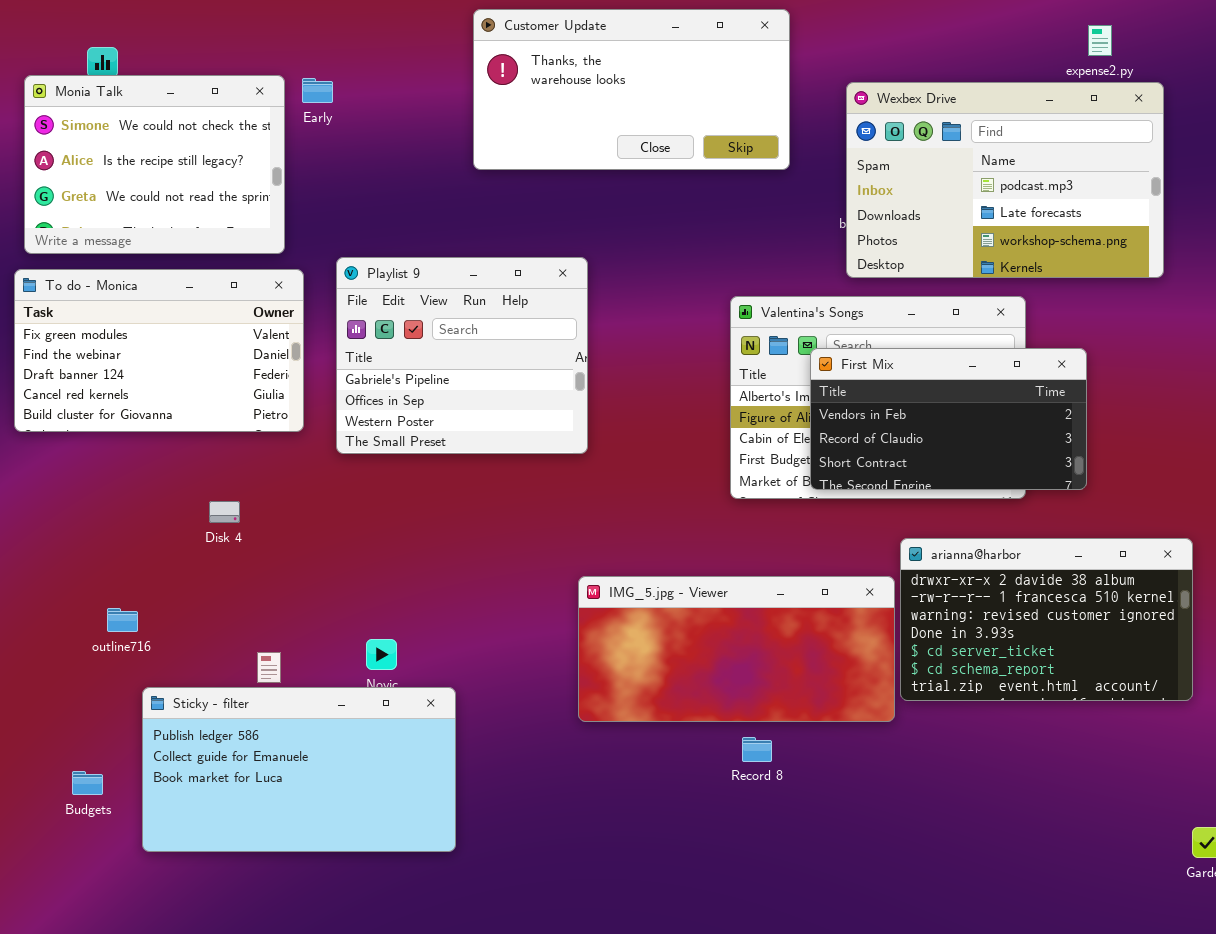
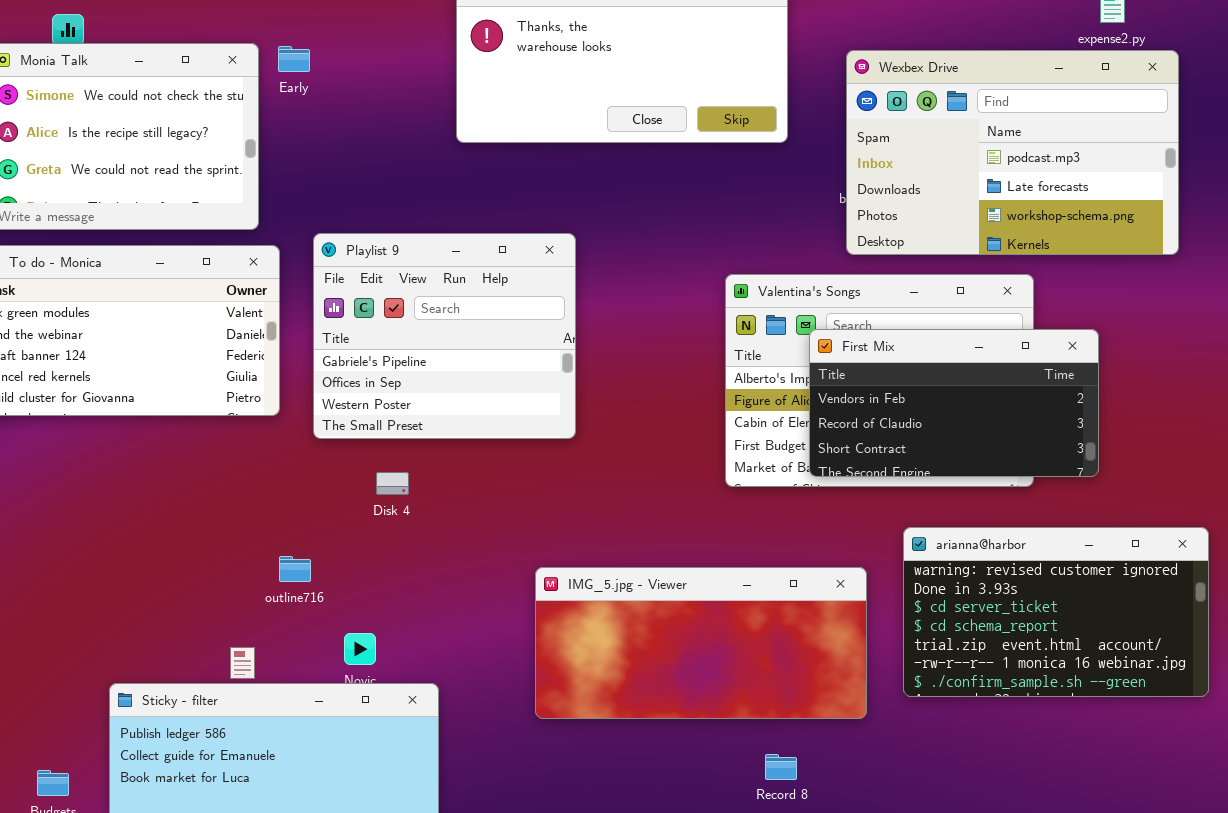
Disk 4: [209,501,240,523] -> [376,472,409,495], moved
arianna@harbor: [900,538,1193,701] -> [903,527,1209,697], scrolled down 2 rows
IMG_5.jpg - Viewer: [578,576,895,722] -> [535,567,867,719], moved
outline716: [107,608,138,632] -> [279,556,311,582], moved
Record 8: [742,737,772,762] -> [765,754,797,780], moved

